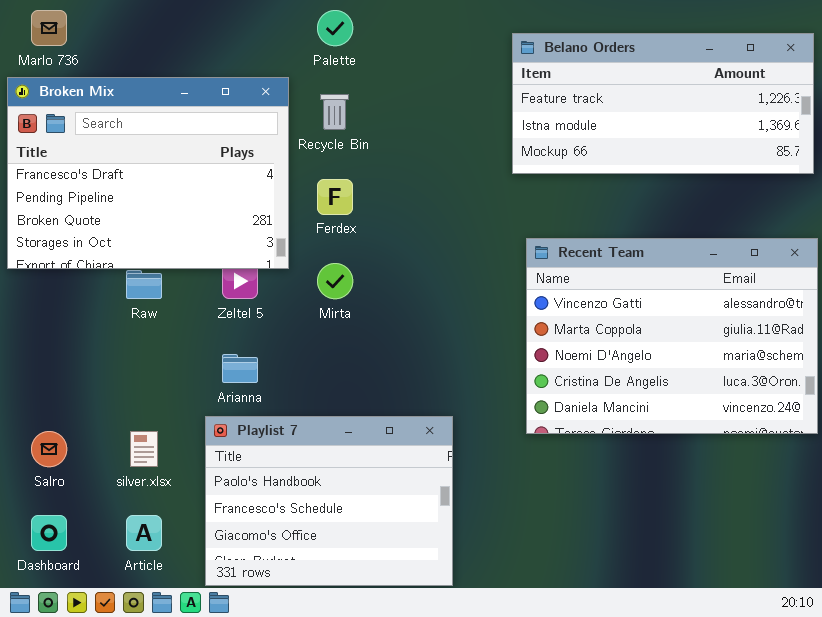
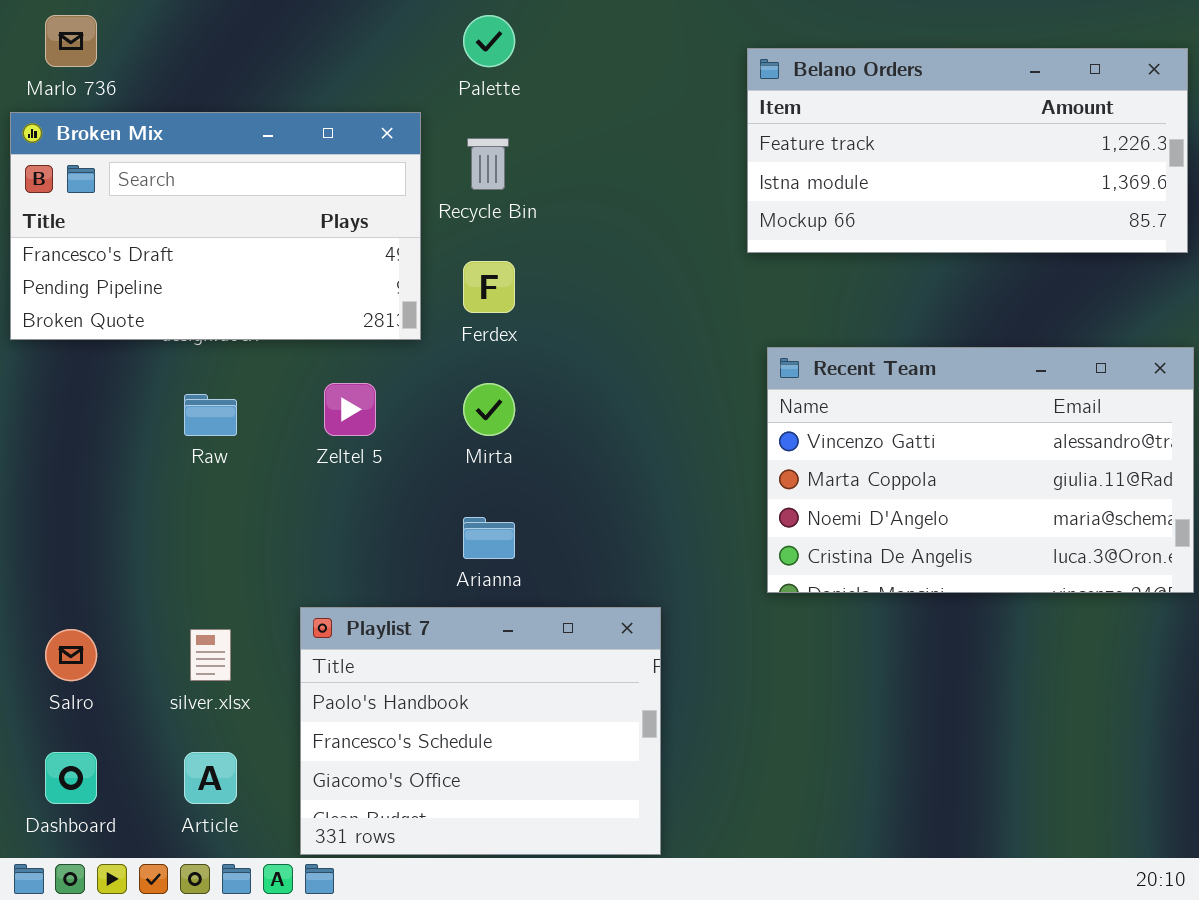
Broken Mix: [7,77,289,269] -> [10,112,421,340], resized
Recent Team: [526,238,818,434] -> [767,347,1194,593], resized
Arianna: [222,354,258,383] -> [463,517,515,559], moved

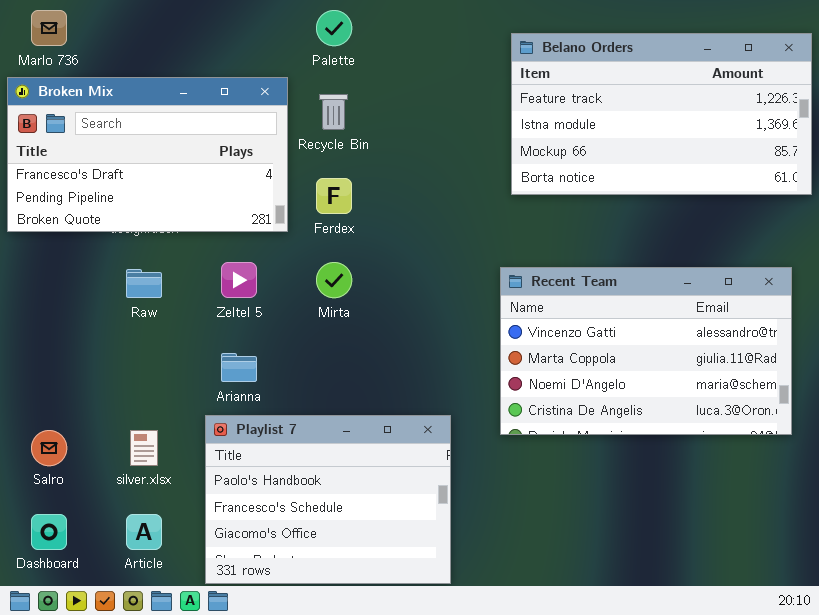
Belano Orders: [747,48,1188,253] -> [511,33,812,195], resized
Recent Team: [767,347,1194,593] -> [500,267,792,435], moved
Arianna: [463,517,515,559] -> [221,353,257,382], moved

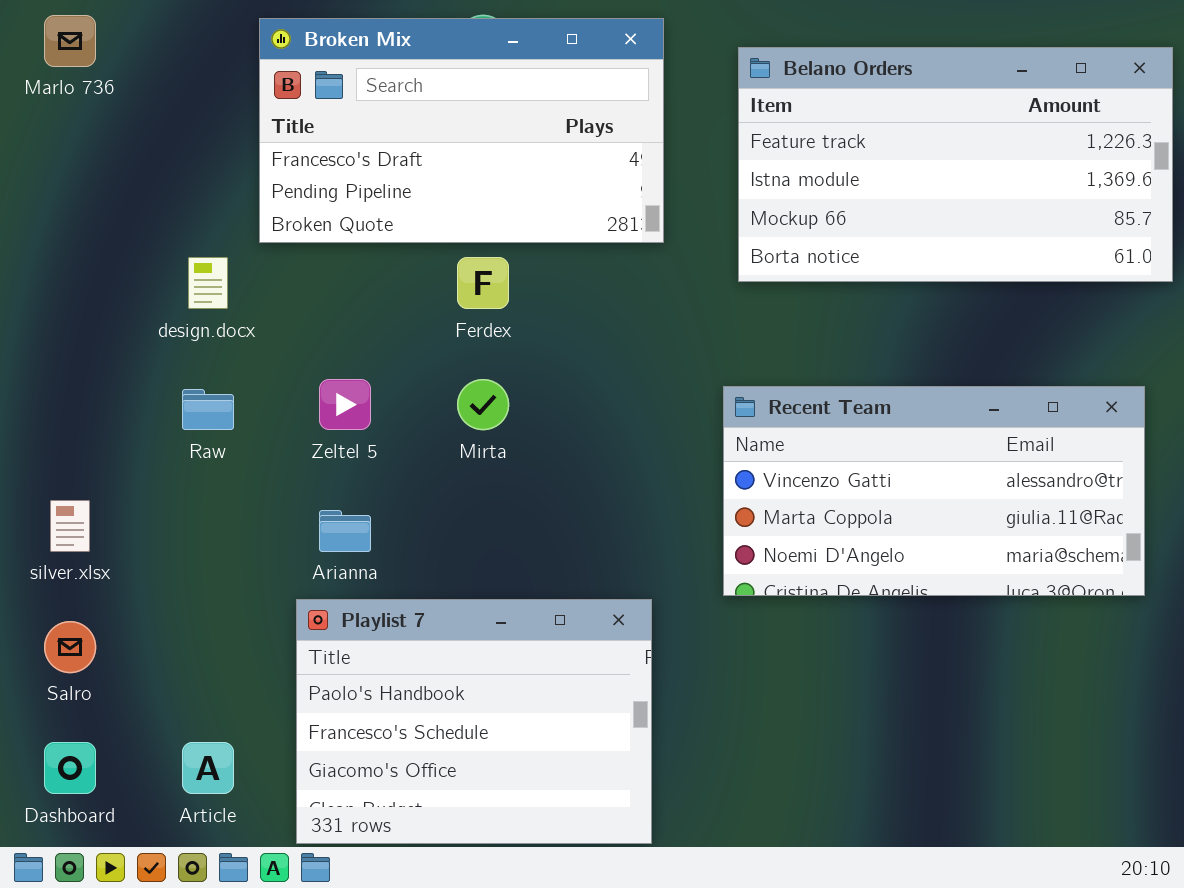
Broken Mix: [7,77,288,232] -> [259,18,664,243], moved
Recent Team: [500,267,792,435] -> [723,386,1145,596], resized
silver.xlsx: [130,430,158,466] -> [50,500,90,552], moved

